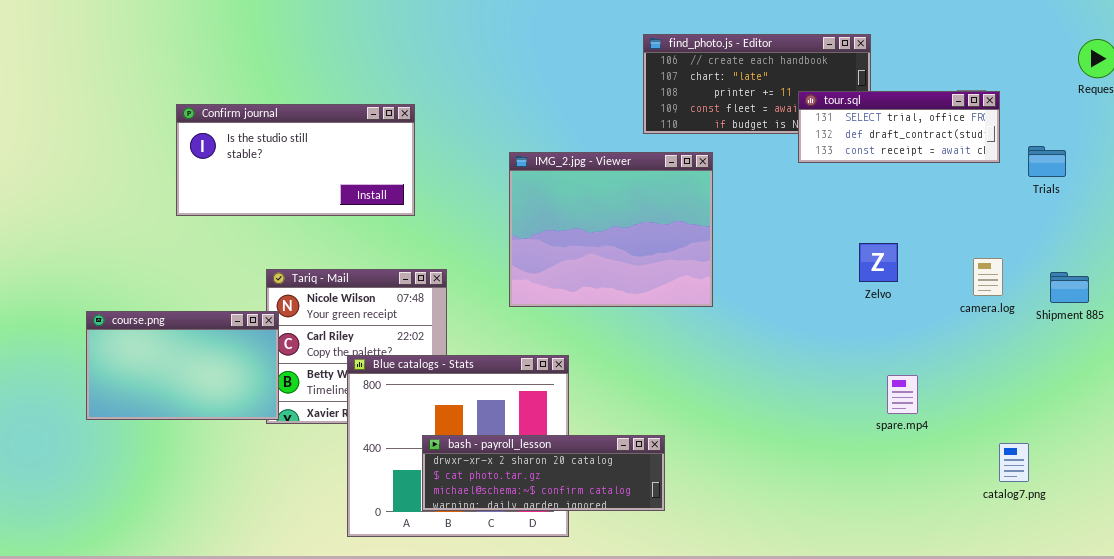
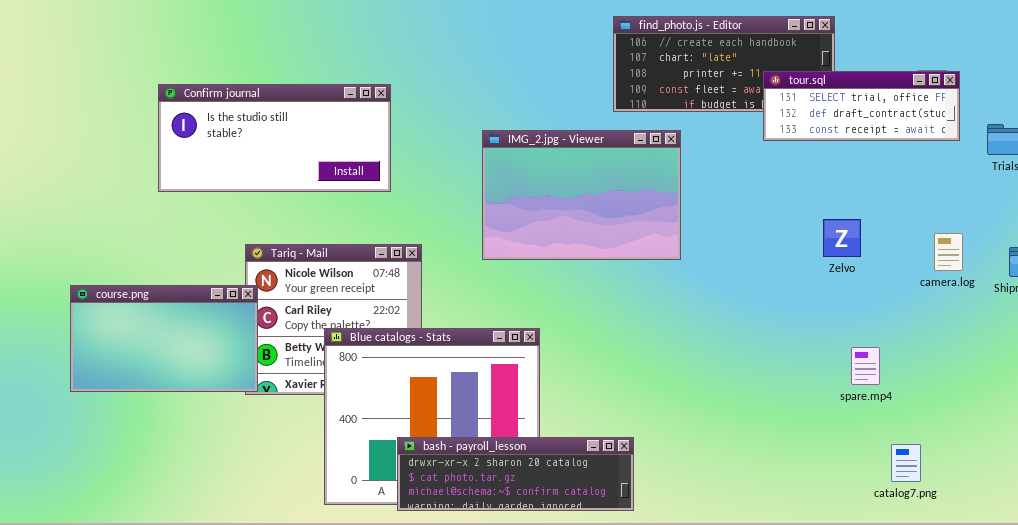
IMG_2.jpg - Viewer: [509,152,713,307] -> [482,130,681,260], resized
bash - payroll_lesson: [422,435,665,511] -> [397,437,634,511], moved
catalog7.png: [999,443,1029,482] -> [891,444,921,482], moved

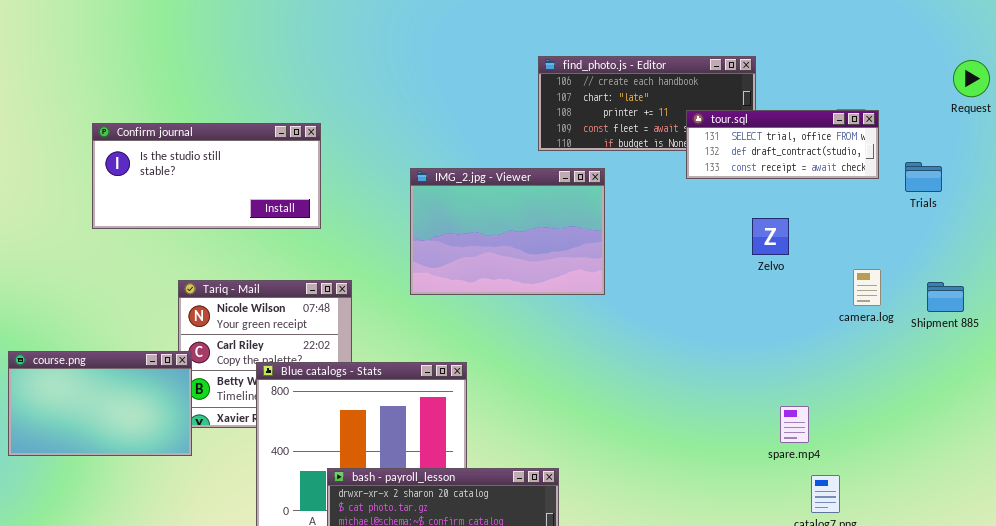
Zelvo: [823,219,861,257] -> [752,218,789,255], moved
course.png: [70,285,258,392] -> [8,351,192,456], moved
spare.mp4: [851,347,880,385] -> [780,406,809,443], moved

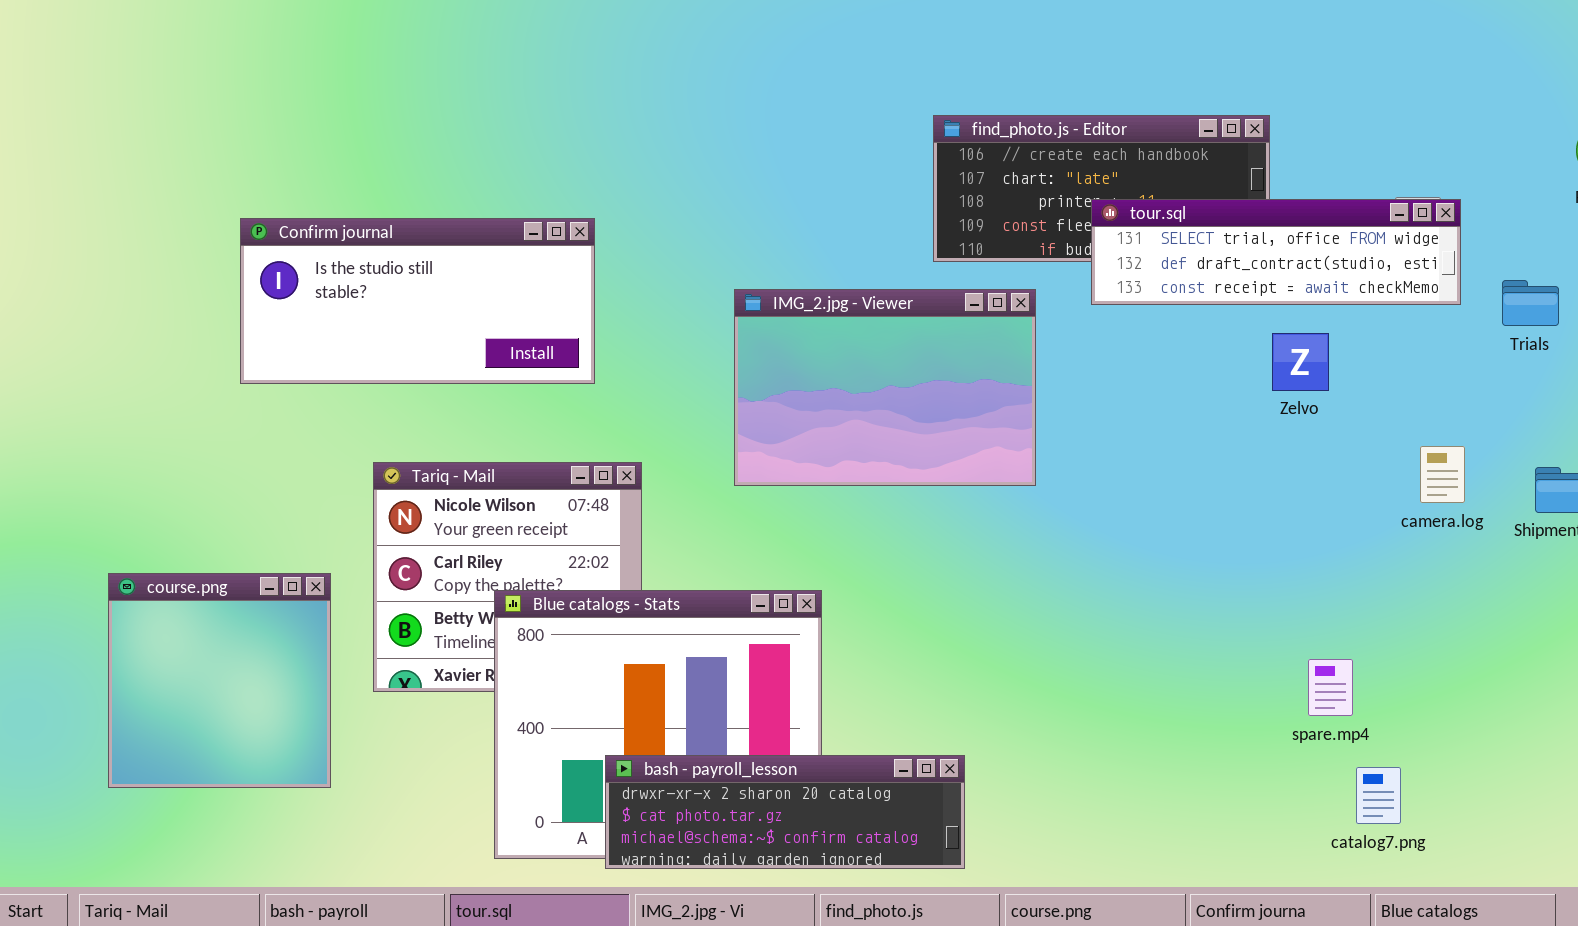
tour.sql: [686,110,879,179] -> [1091,199,1461,305], resized
Zelvo: [752,218,789,255] -> [1272,333,1329,391], moved
course.png: [8,351,192,456] -> [108,573,331,788], resized

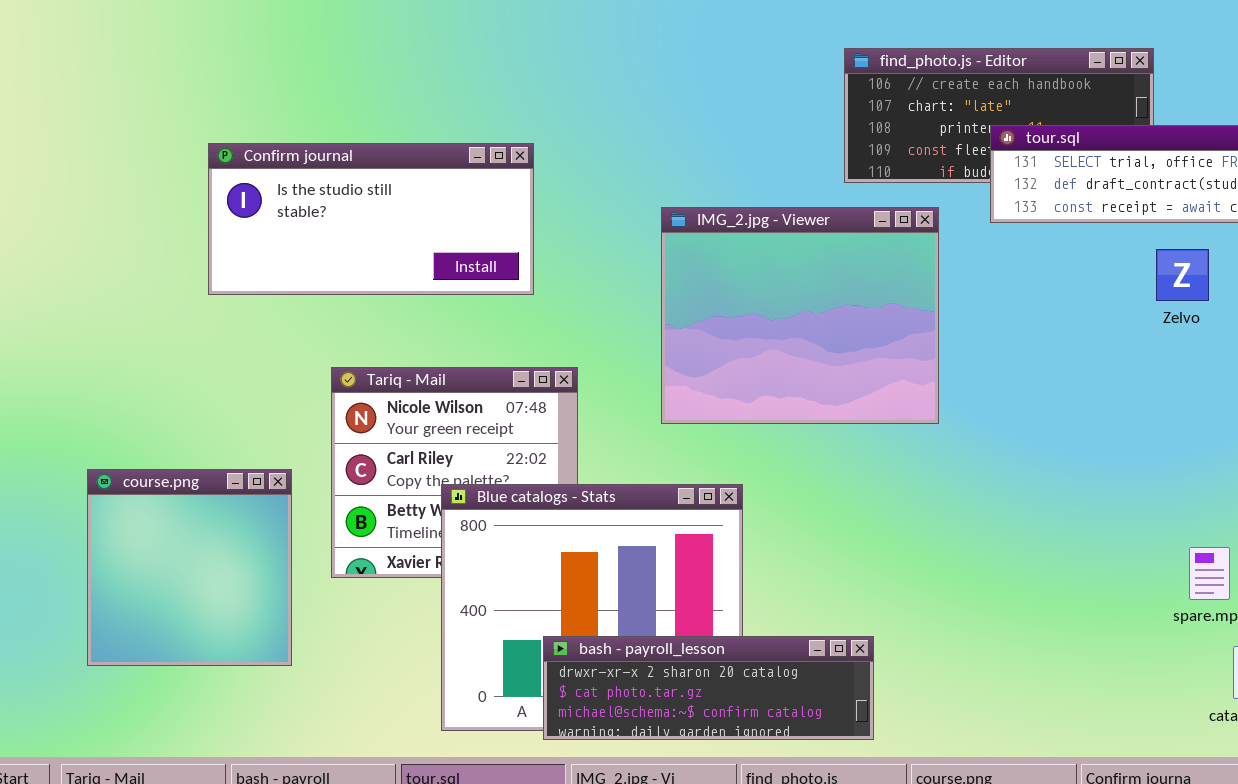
IMG_2.jpg - Viewer: [734,289,1036,486] -> [661,207,939,424], resized

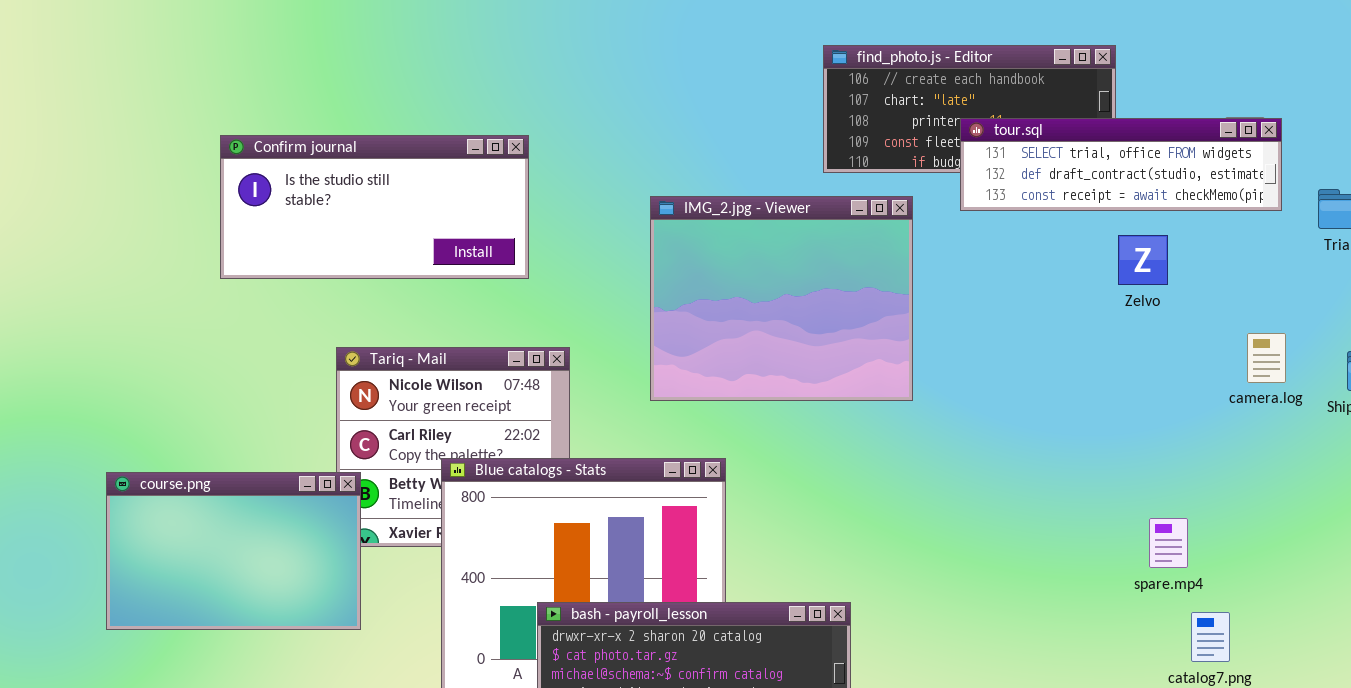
course.png: [87,469,292,666] -> [106,472,361,630], resized

